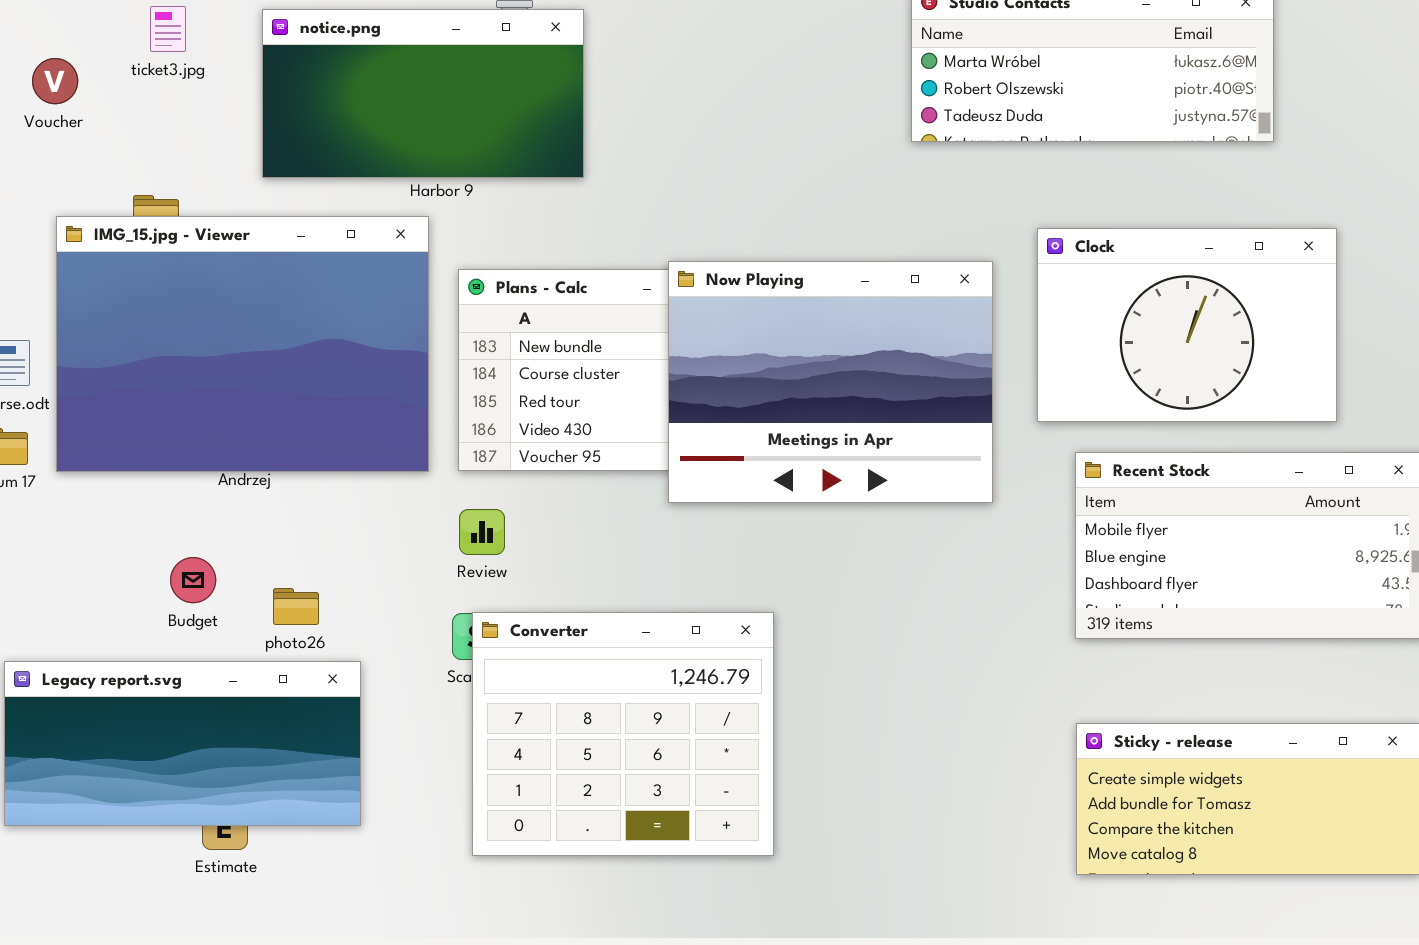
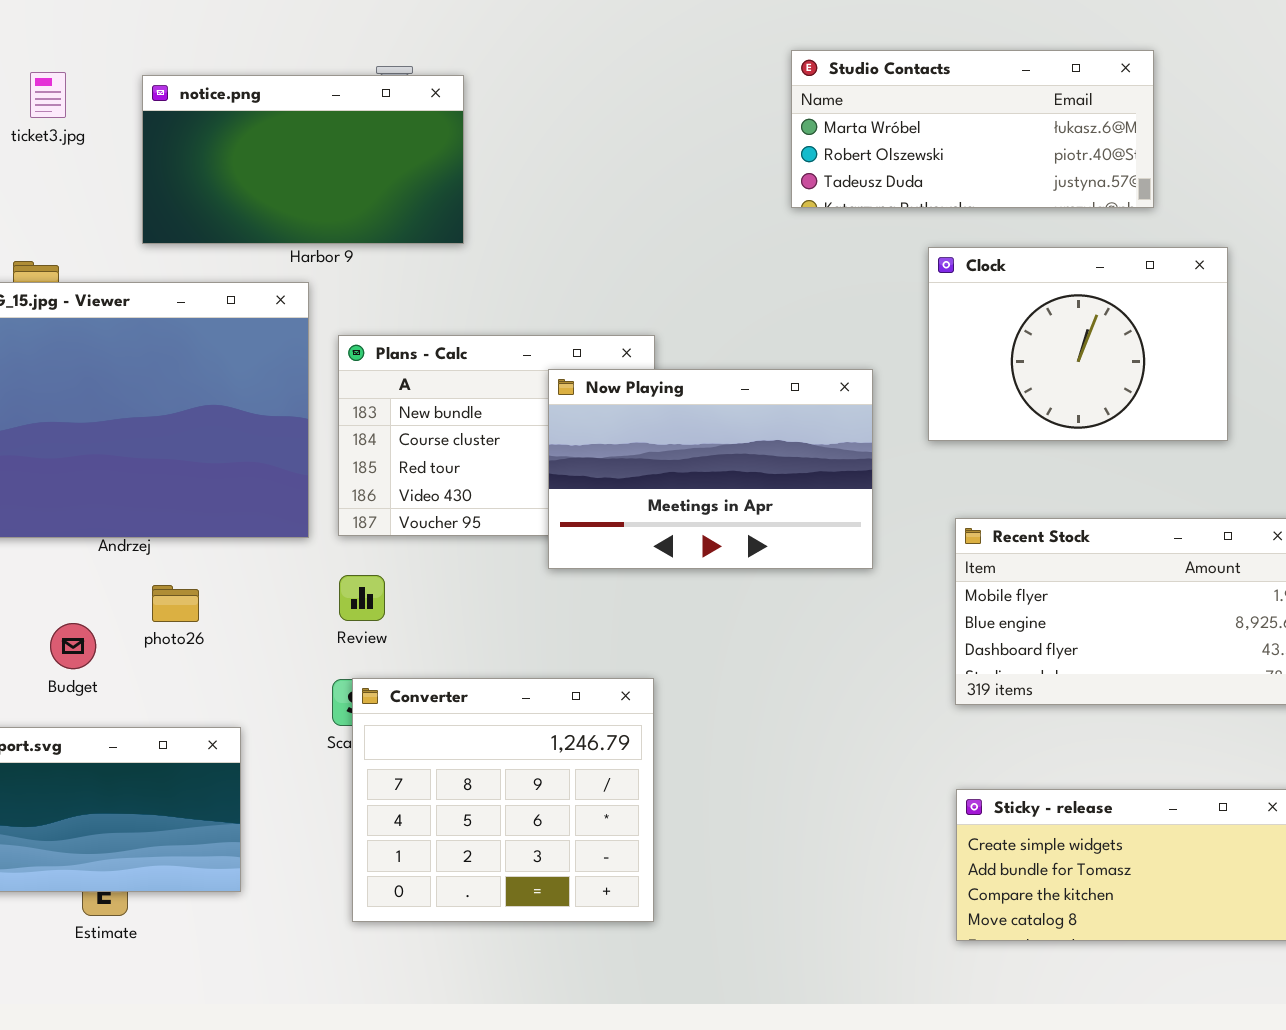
Clock: [1037,228,1337,422] -> [928,247,1228,441], moved
Now Playing: [668,261,993,503] -> [548,369,873,569], resized
photo26: [273,588,319,625] -> [152,585,199,622], moved

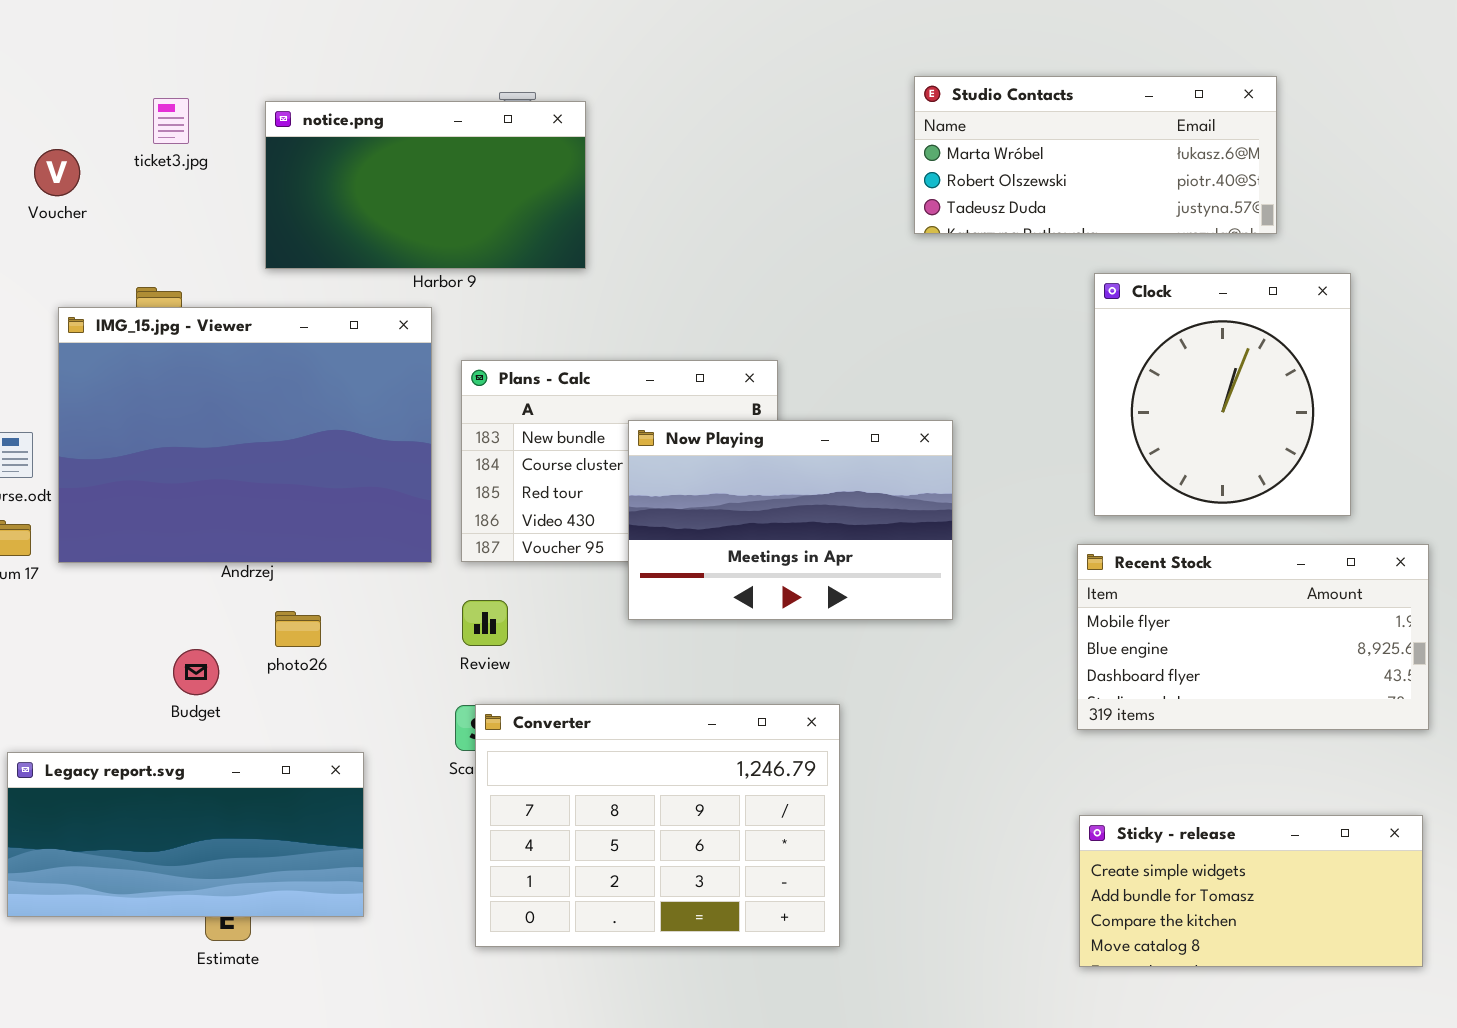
Clock: [928,247,1228,441] -> [1094,273,1351,516], resized
Now Playing: [548,369,873,569] -> [628,420,953,620], moved
Converter: [352,678,654,922] -> [475,704,840,947], resized

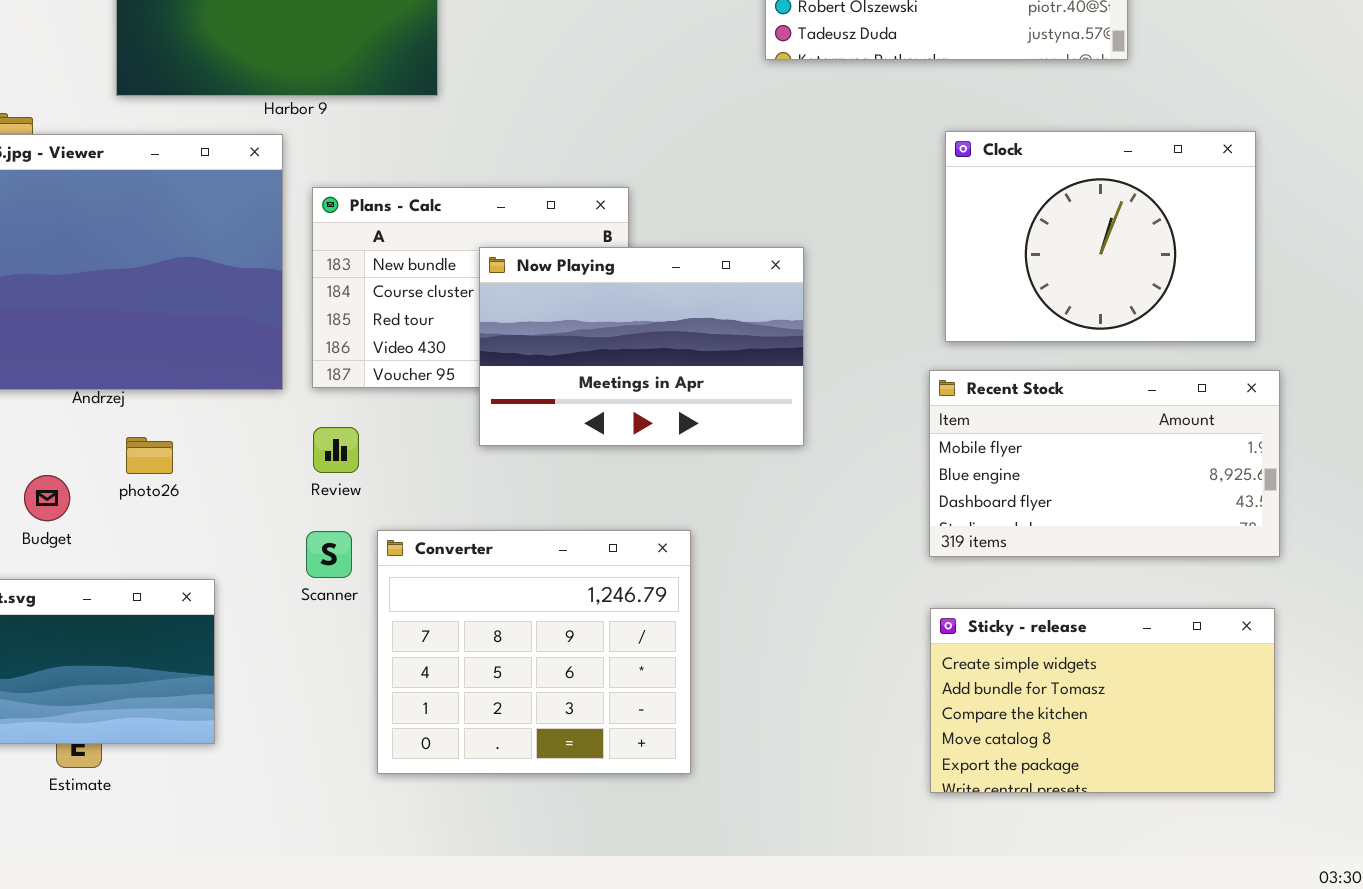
Clock: [1094,273,1351,516] -> [945,131,1256,342], resized
Converter: [475,704,840,947] -> [377,530,691,774], resized
Sticky - release: [1079,815,1423,967] -> [930,608,1275,793], resized

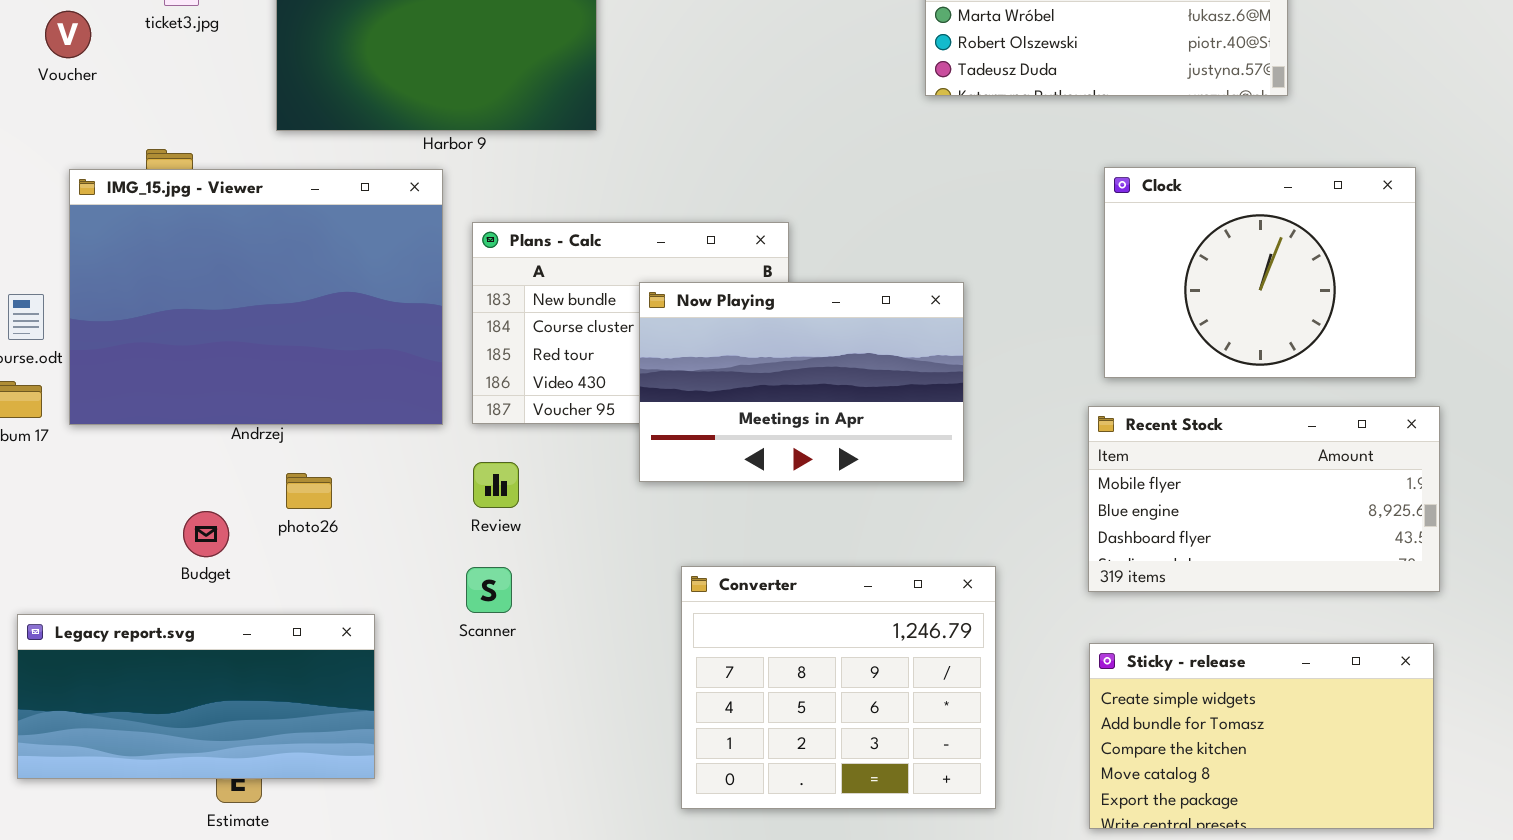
Converter: [377,530,691,774] -> [681,566,996,809], moved

